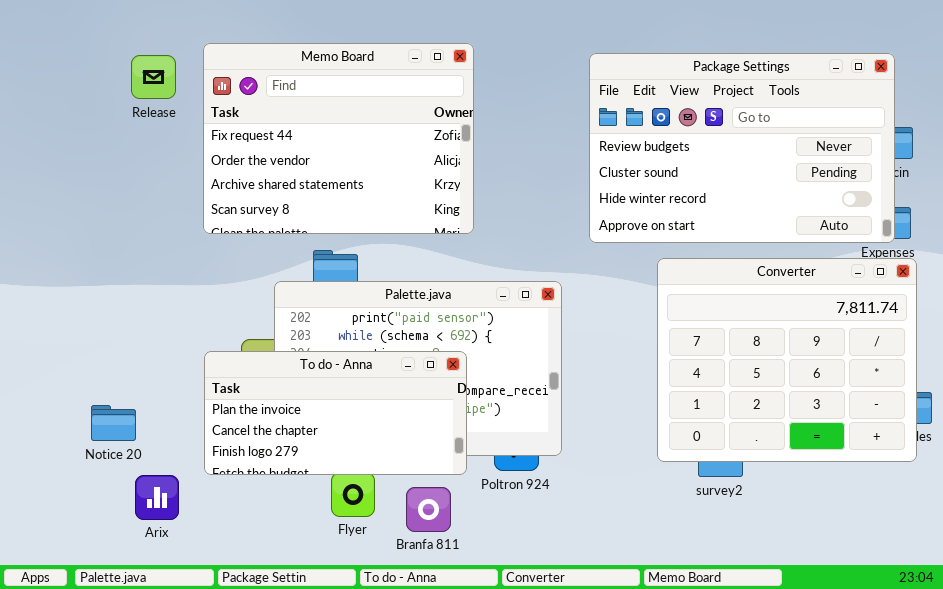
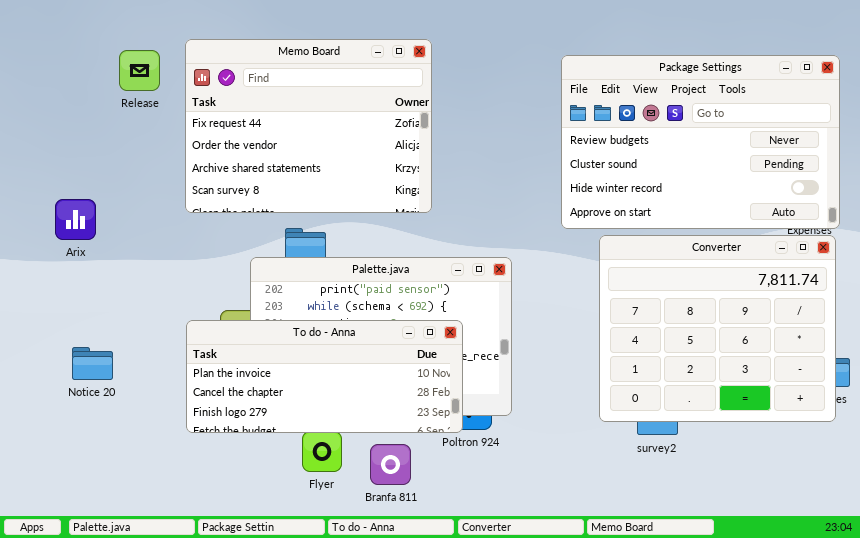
Package Settings: [589,53,895,243] -> [561,55,840,229], moved
To do - Anna: [204,351,467,475] -> [186,320,463,433], resized
Notice 20: [91,405,136,441] -> [72,347,113,380], moved
Arix: [135,475,179,520] -> [55,199,96,240], moved

